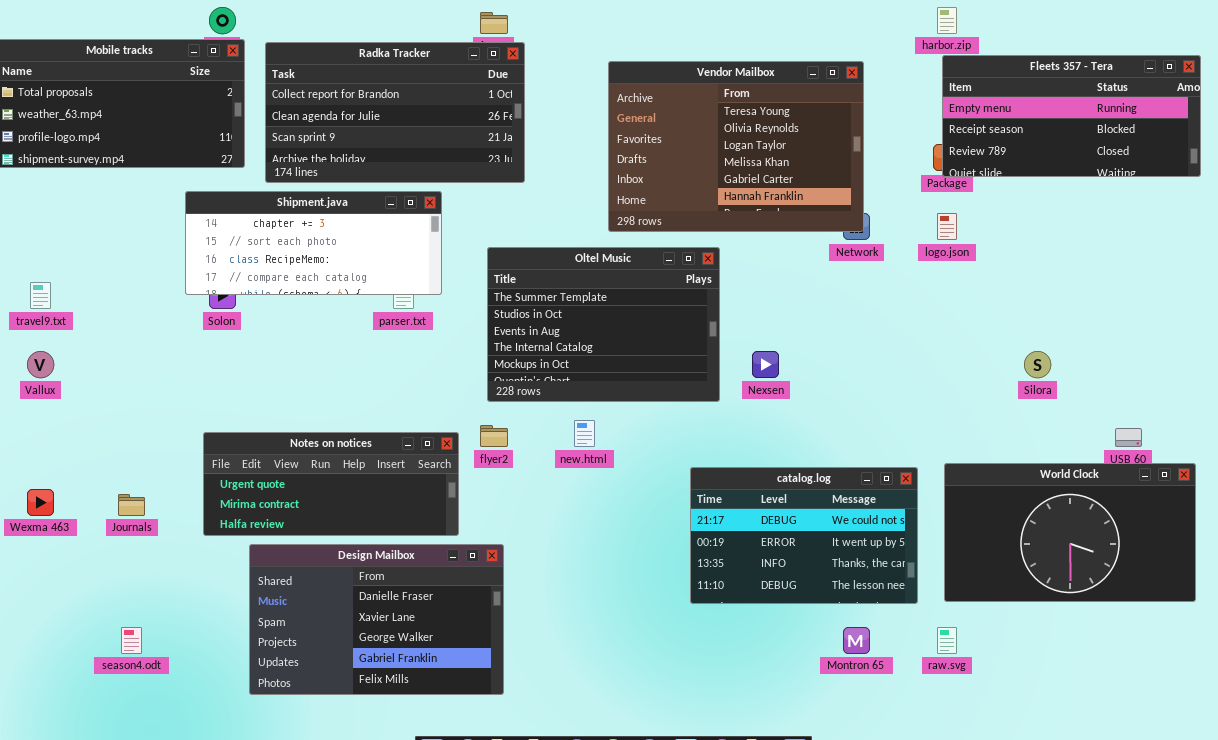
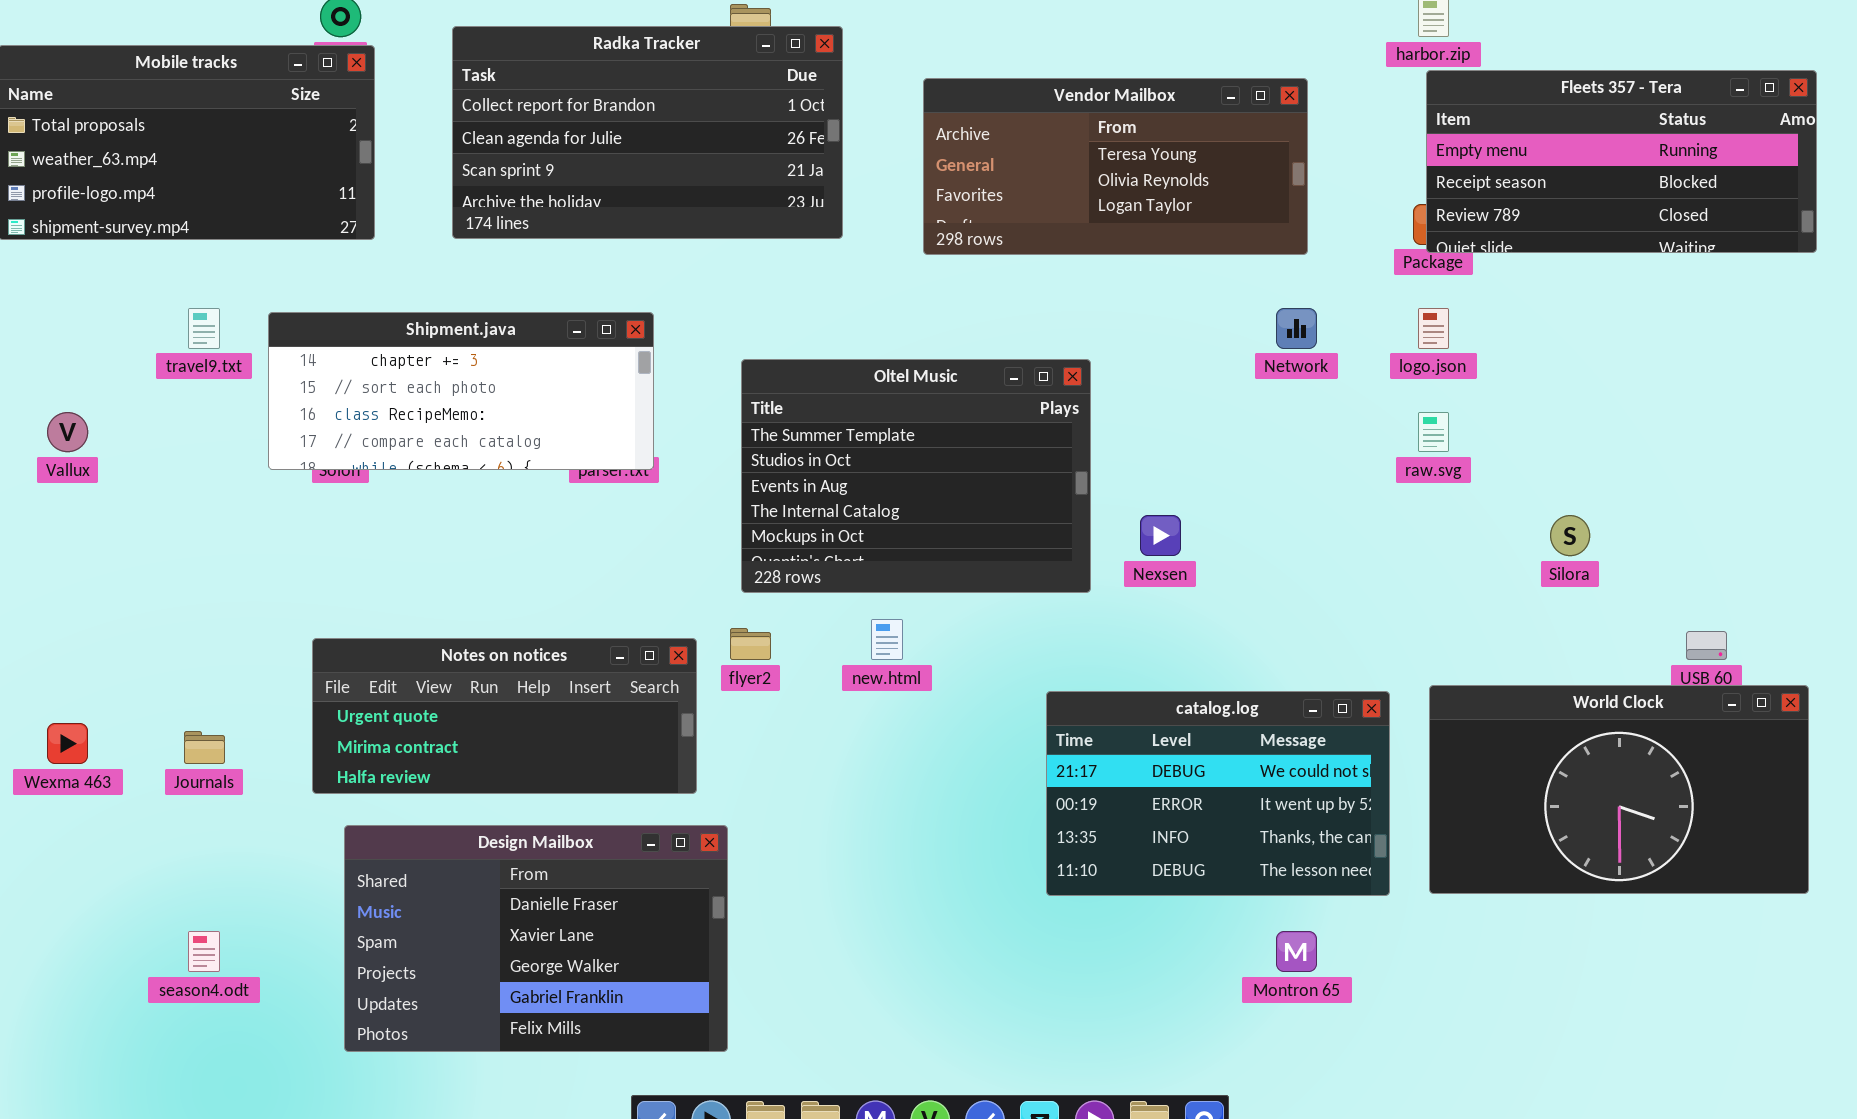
Radka Tracker: [265,42,525,183] -> [452,26,843,239], moved
Vendor Mailbox: [608,61,864,232] -> [923,78,1308,255], resized
Shipment.java: [185,191,442,295] -> [268,312,654,470], moved
travel9.txt: [30,282,51,309] -> [188,308,220,349], moved
Vallux: [27,351,54,378] -> [47,412,88,452], moved
Design Mailbox: [249,544,504,695] -> [344,825,728,1052], moved
raw.svg: [937,627,957,654] -> [1418,412,1449,452], moved

